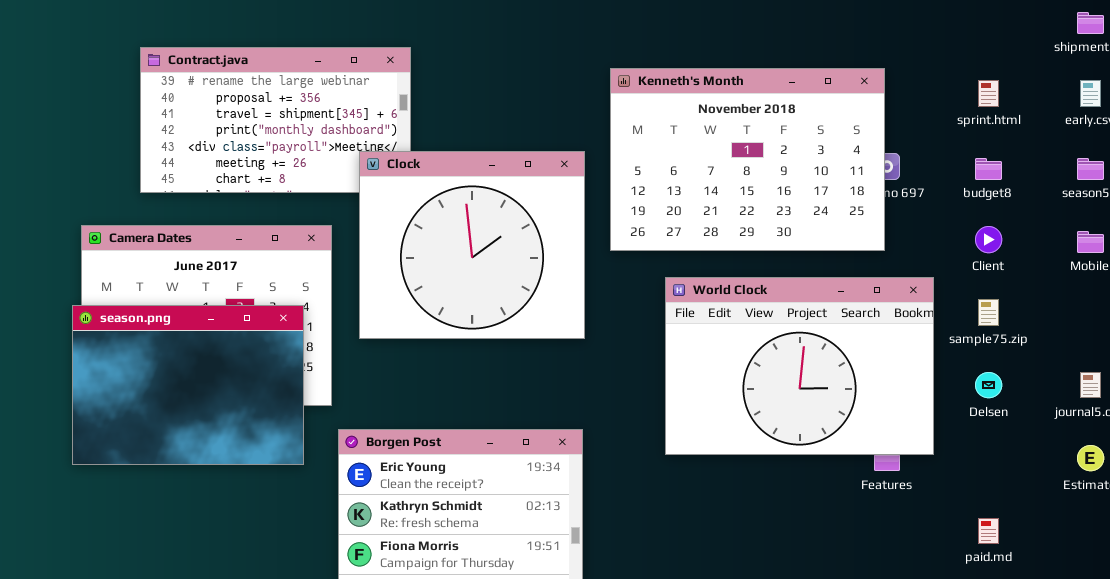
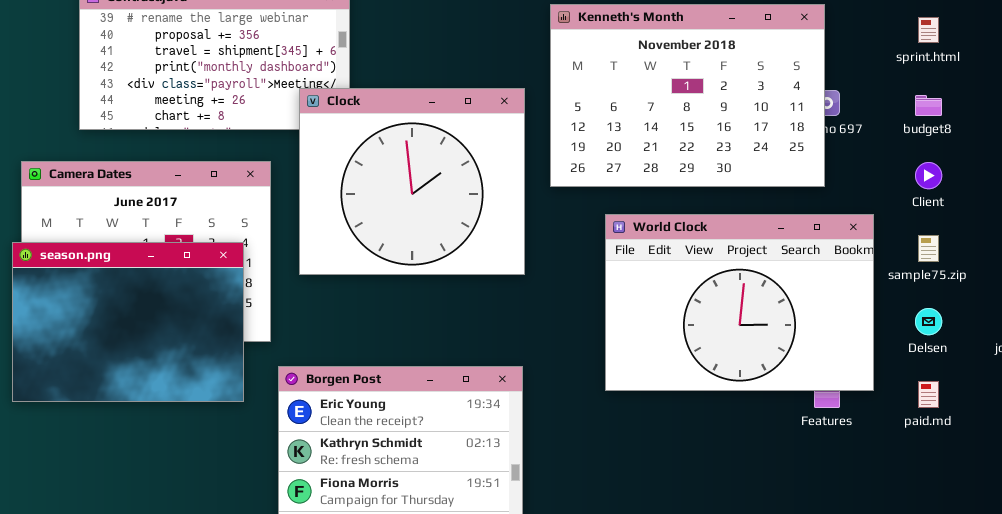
paid.md: [978,518,999,544] -> [918,381,939,408], moved

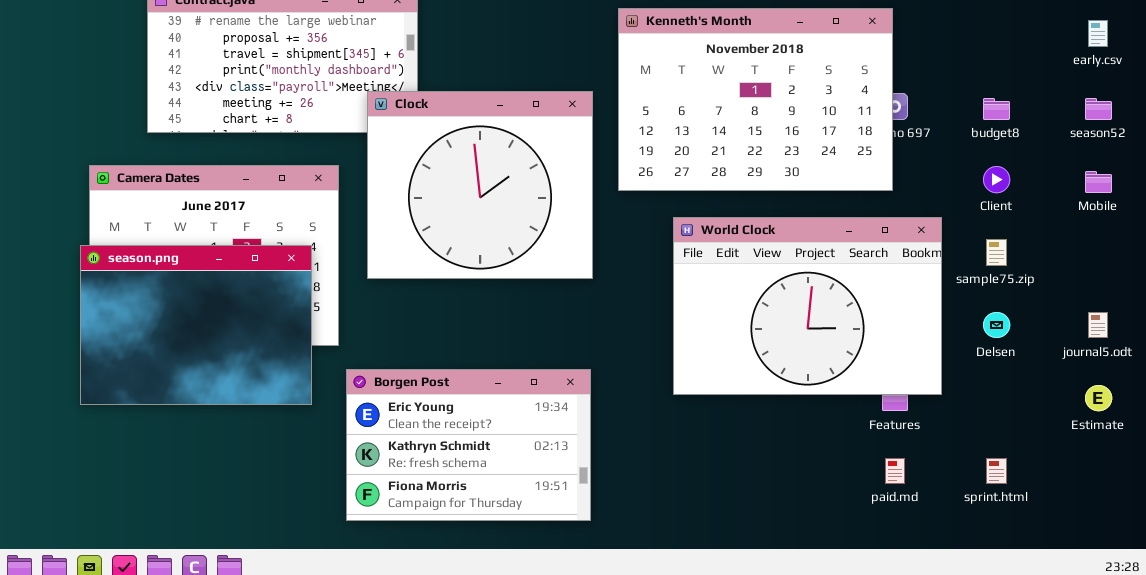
sprint.html: [918,17,939,43] -> [986,458,1007,484], moved
paid.md: [918,381,939,408] -> [885,458,905,484], moved

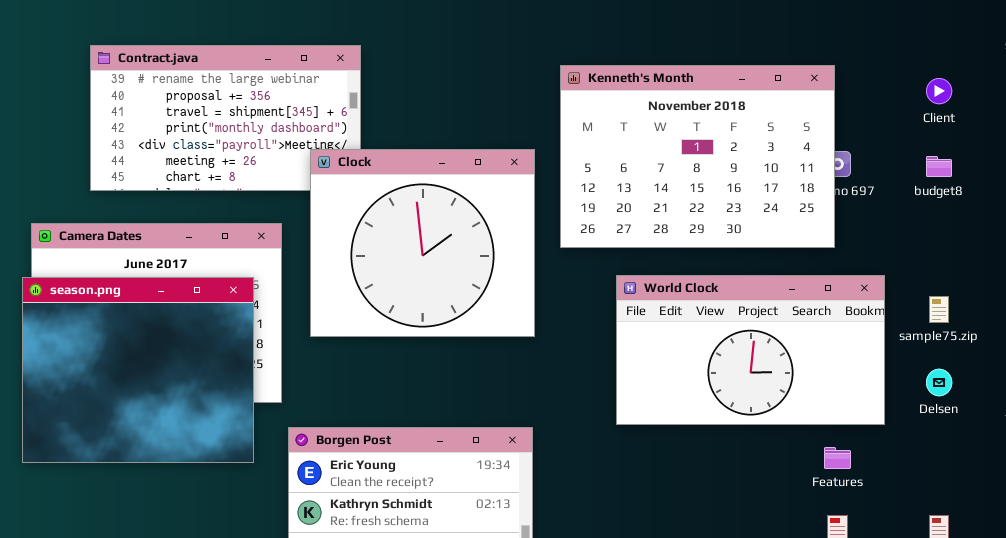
Client: [983,166,1010,193] -> [926,78,952,104], moved
World Clock: [673,217,942,395] -> [616,275,885,425], resized
season.png: [80,245,312,405] -> [22,277,254,463], resized

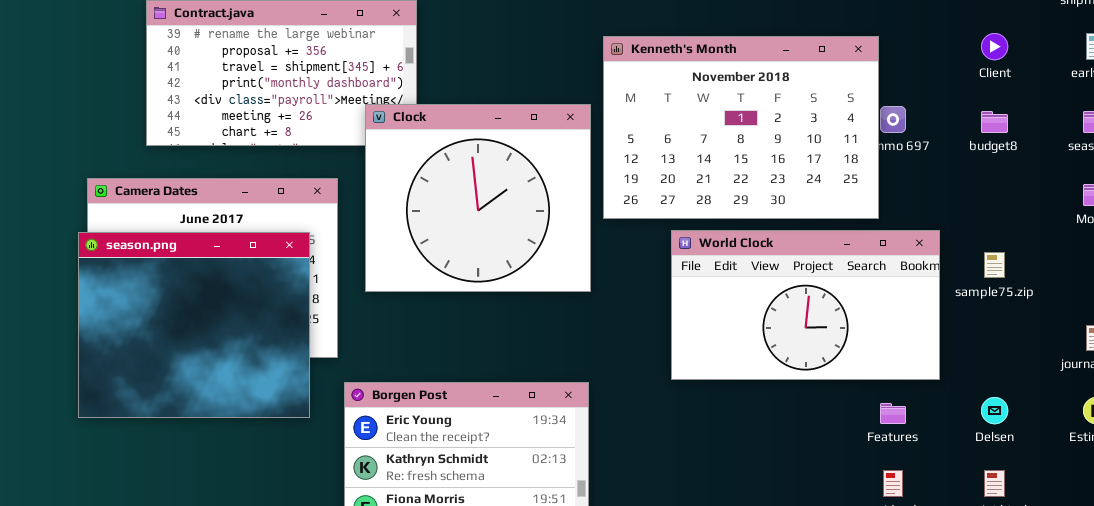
Kenneth's Month: [560,65,835,248] -> [603,36,879,219], moved
Delsen: [926,369,952,396] -> [981,397,1008,424], moved

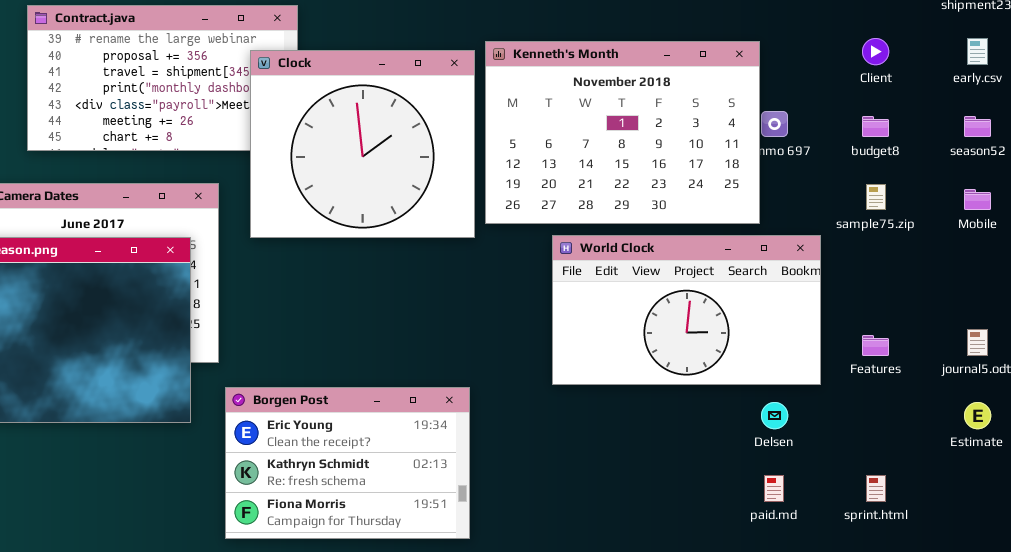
Clock: [365,104,591,292] -> [250,50,475,238], moved
sample75.zip: [984,252,1005,278] -> [866,184,886,210], moved
Delsen: [981,397,1008,424] -> [761,402,788,429], moved
Features: [880,403,906,424] -> [862,335,889,356], moved

